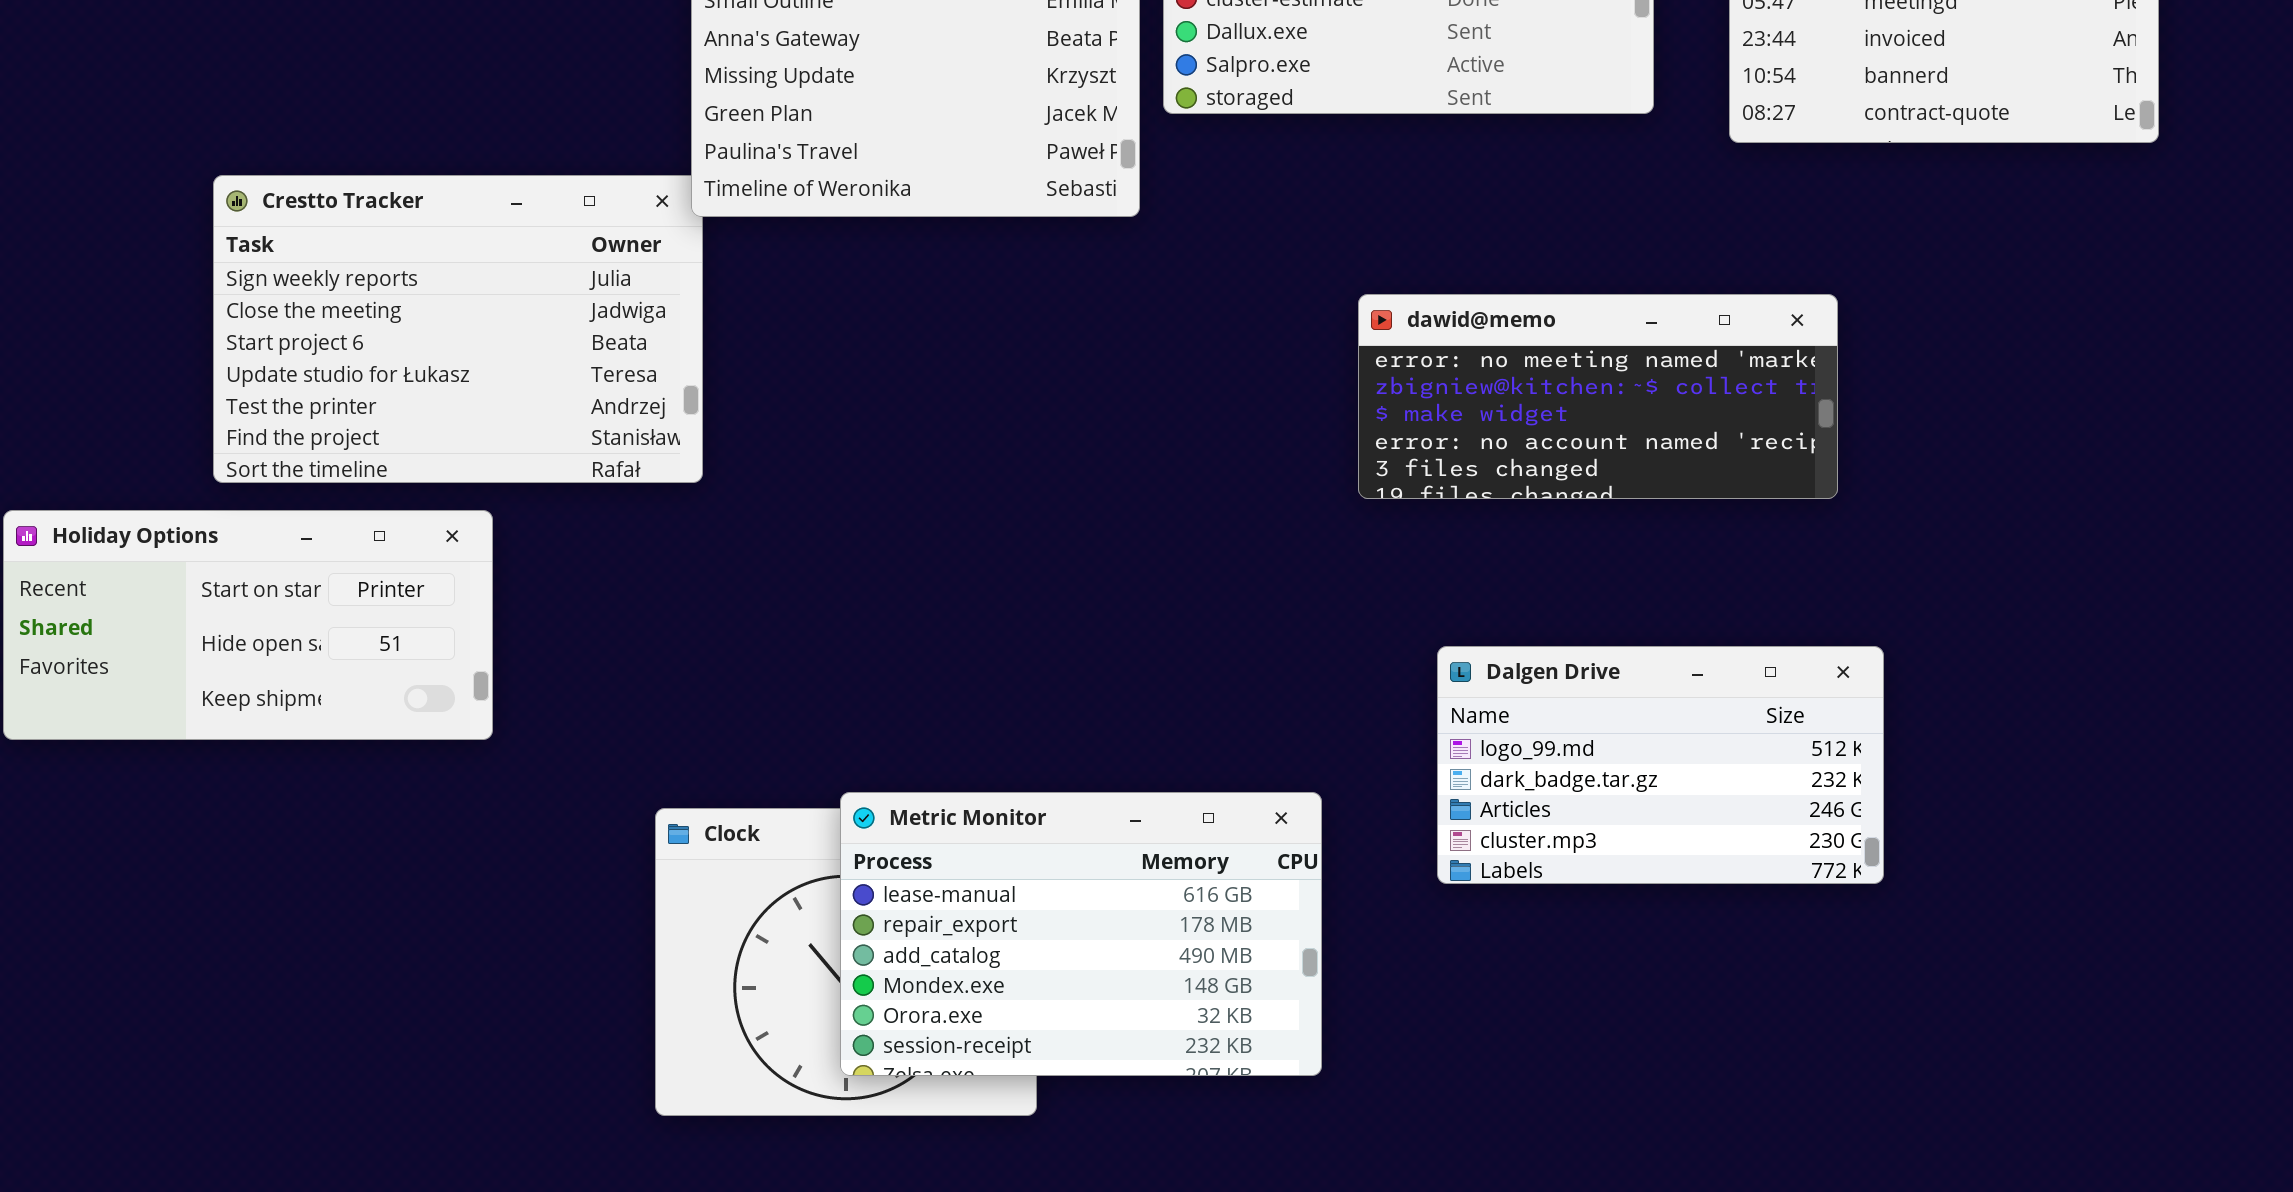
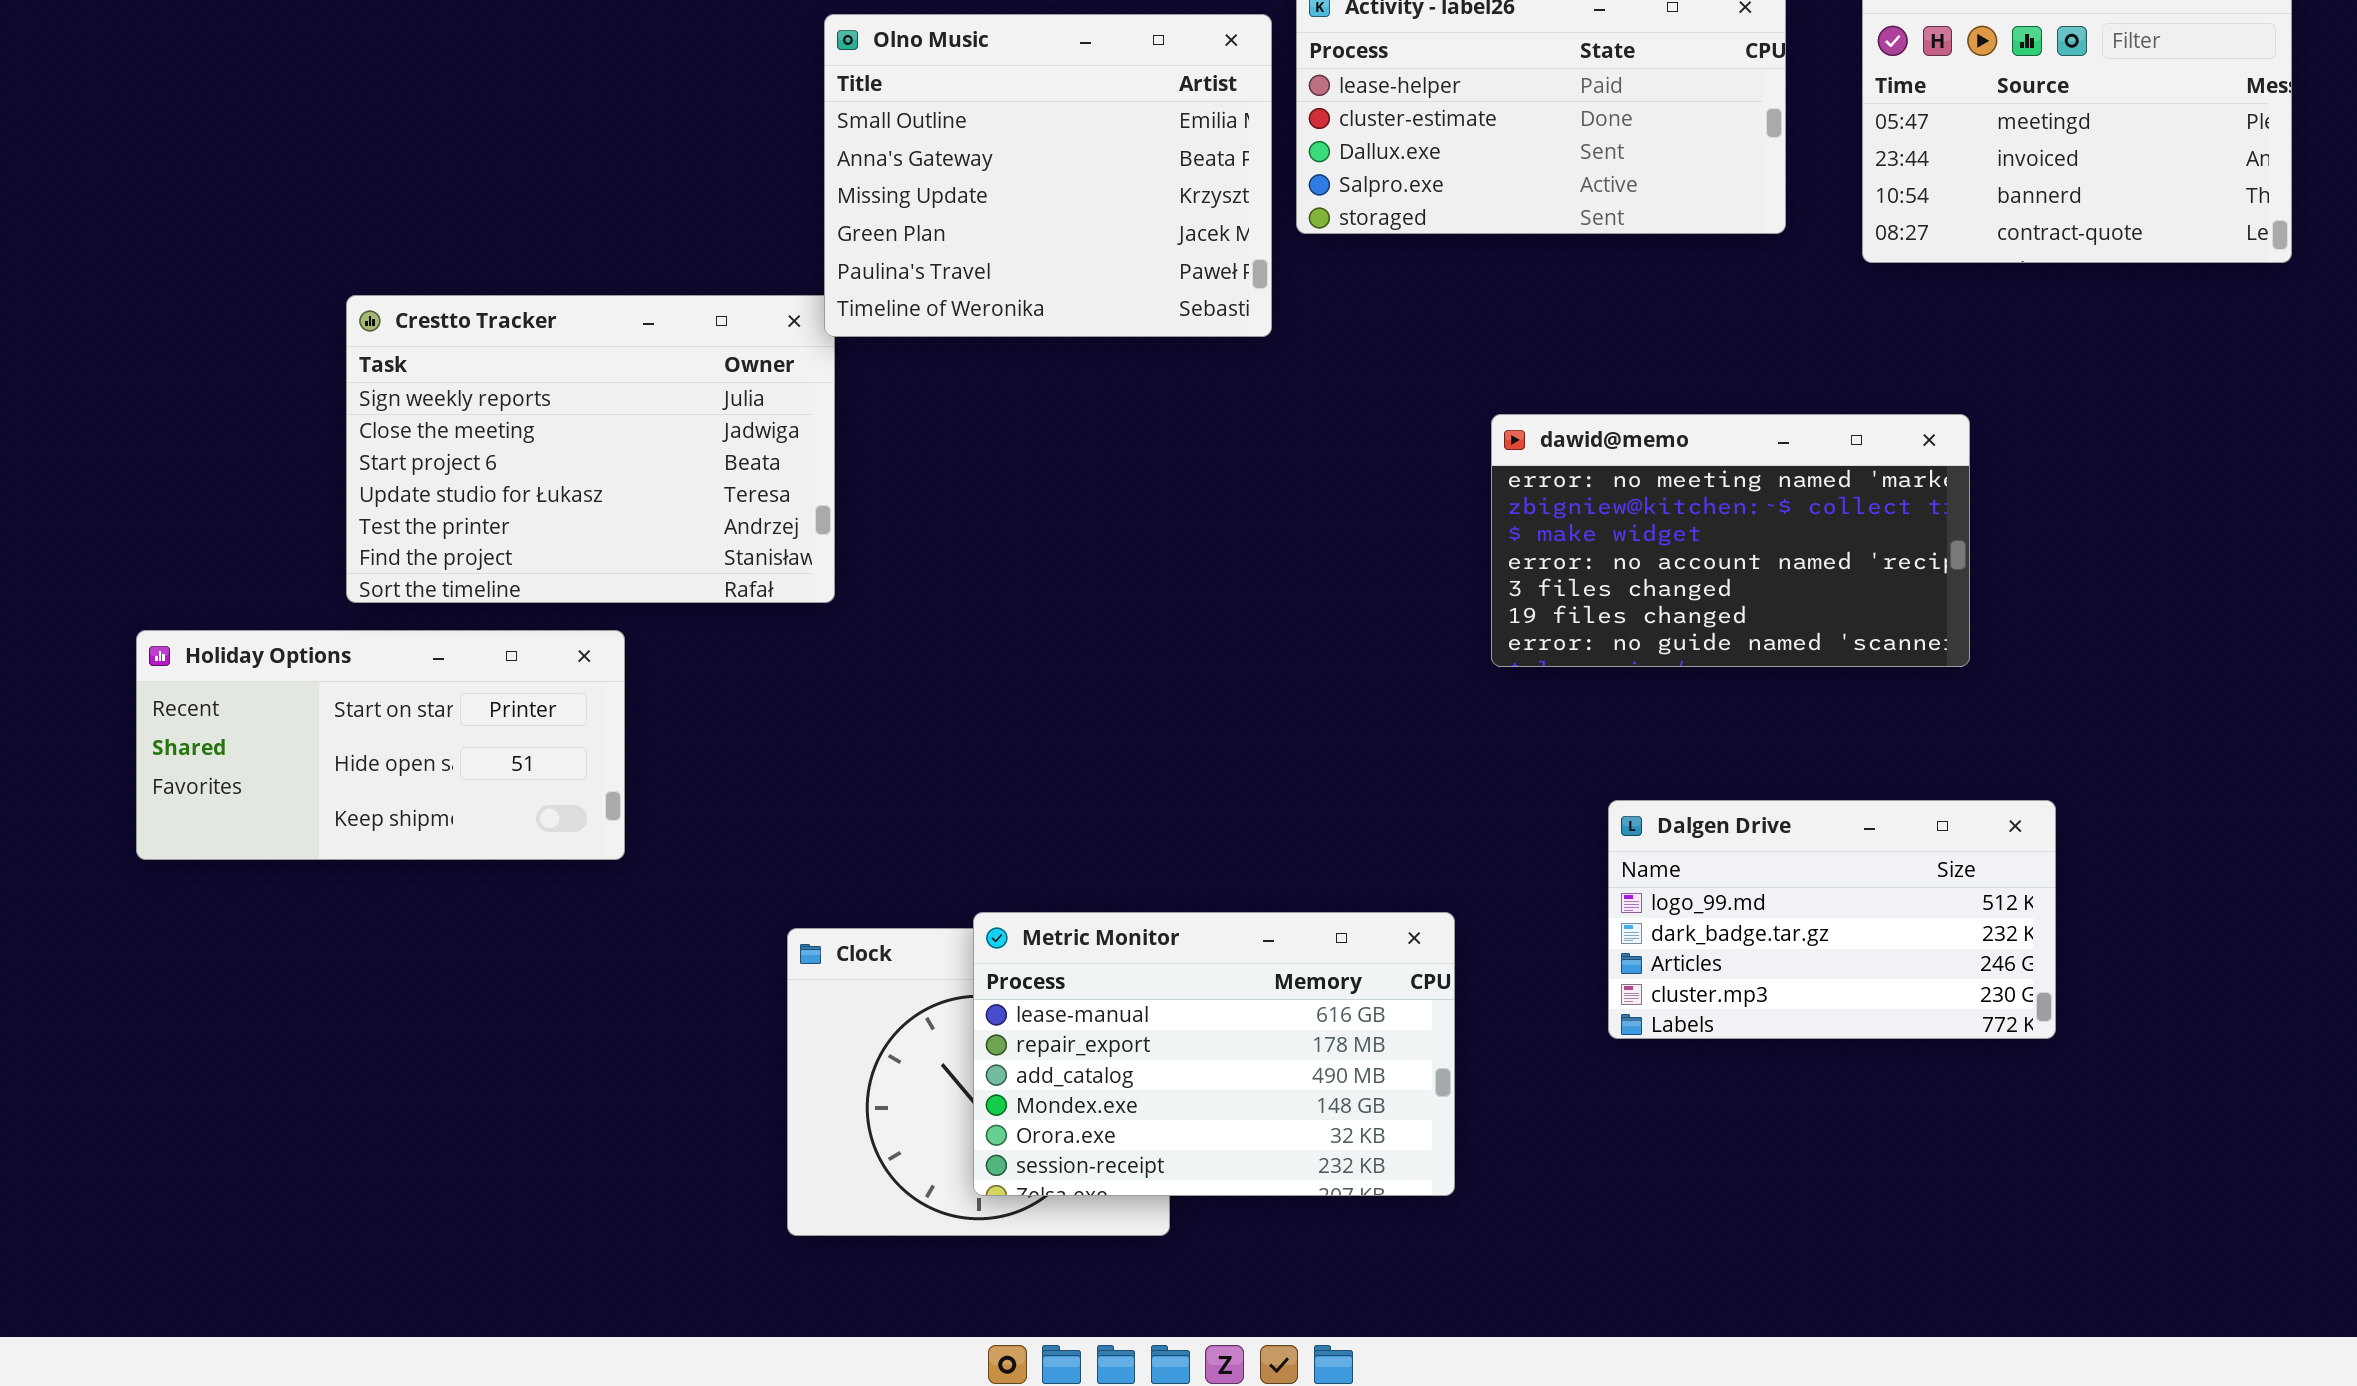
dawid@memo: [1358,294,1838,499] -> [1491,414,1970,667], resized
Dalgen Drive: [1437,646,1884,884] -> [1608,800,2056,1039], moved

